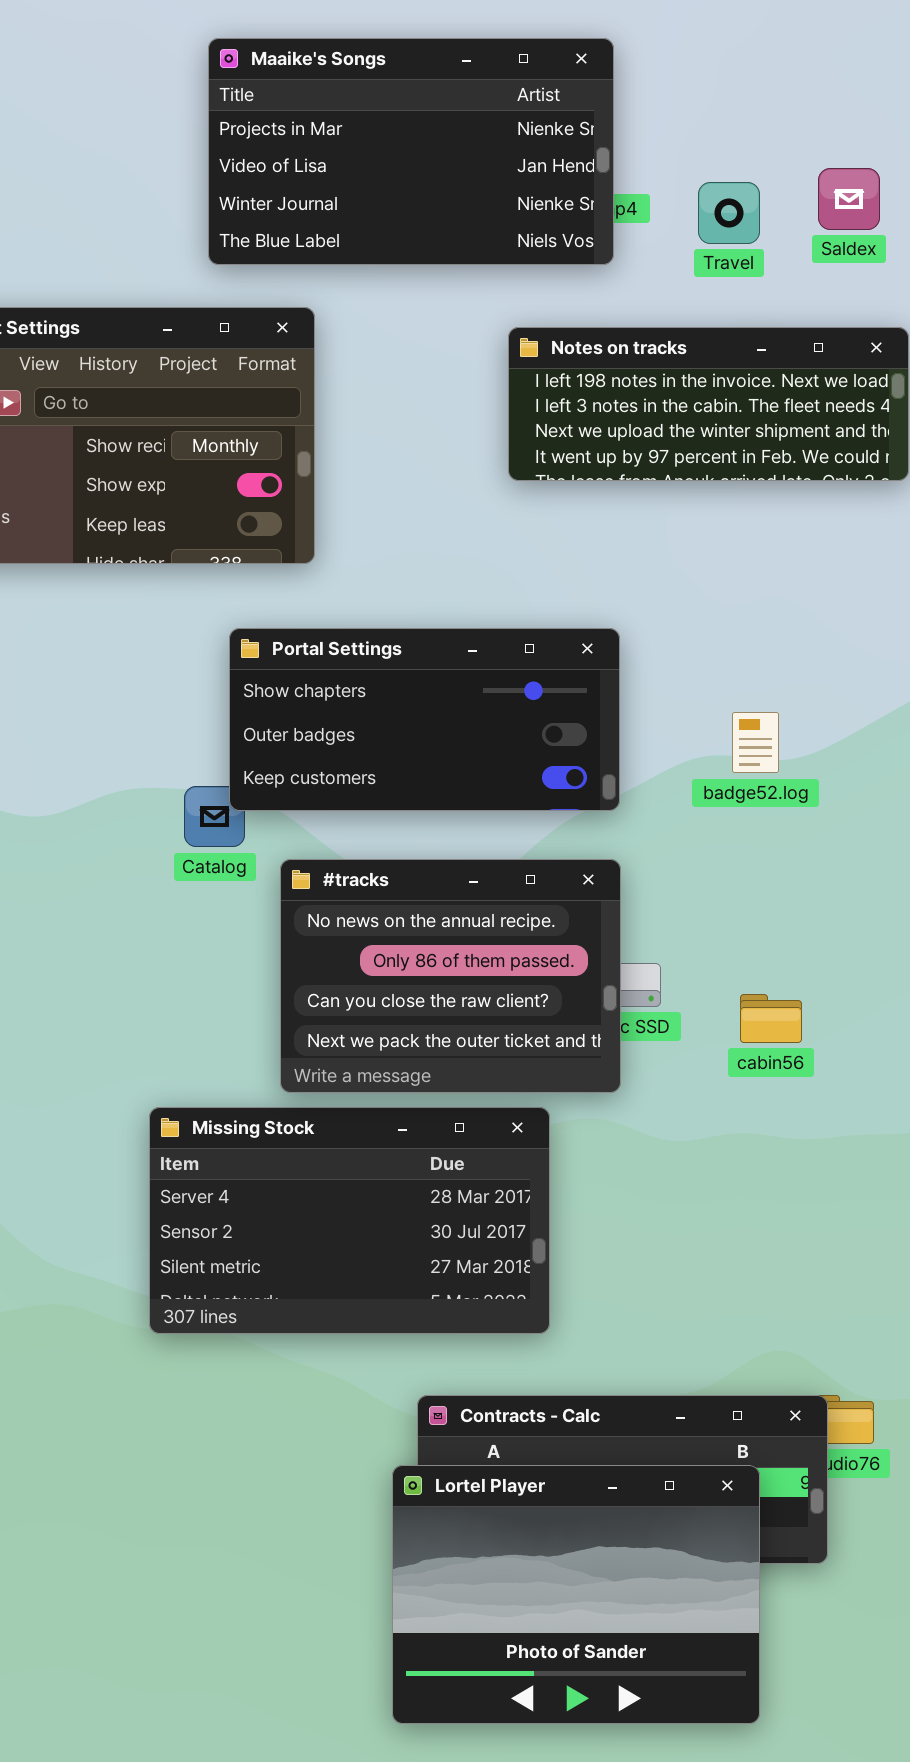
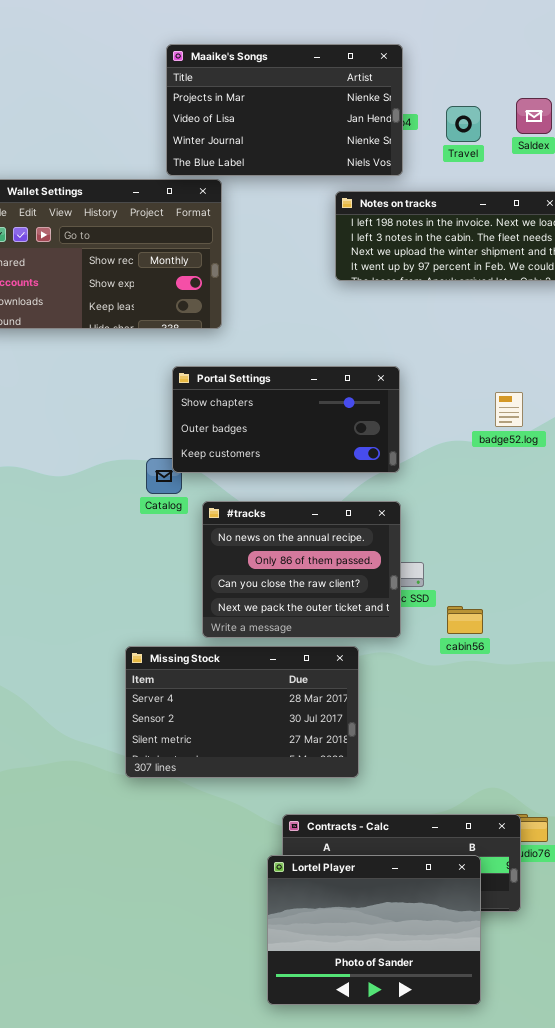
Maaike's Songs: [208,38,614,265] -> [166,44,403,176], moved
badge52.log: [732,712,779,773] -> [495,392,523,427], moved
cabin56: [740,994,802,1043] -> [447,606,483,634], moved

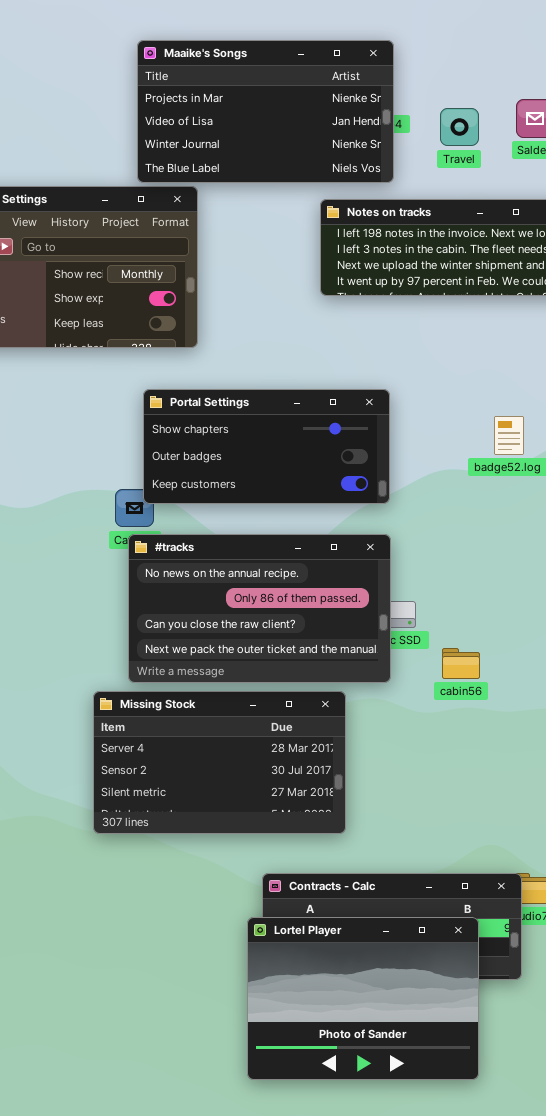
#tracks: [202,501,401,638] -> [128,534,391,683], resized

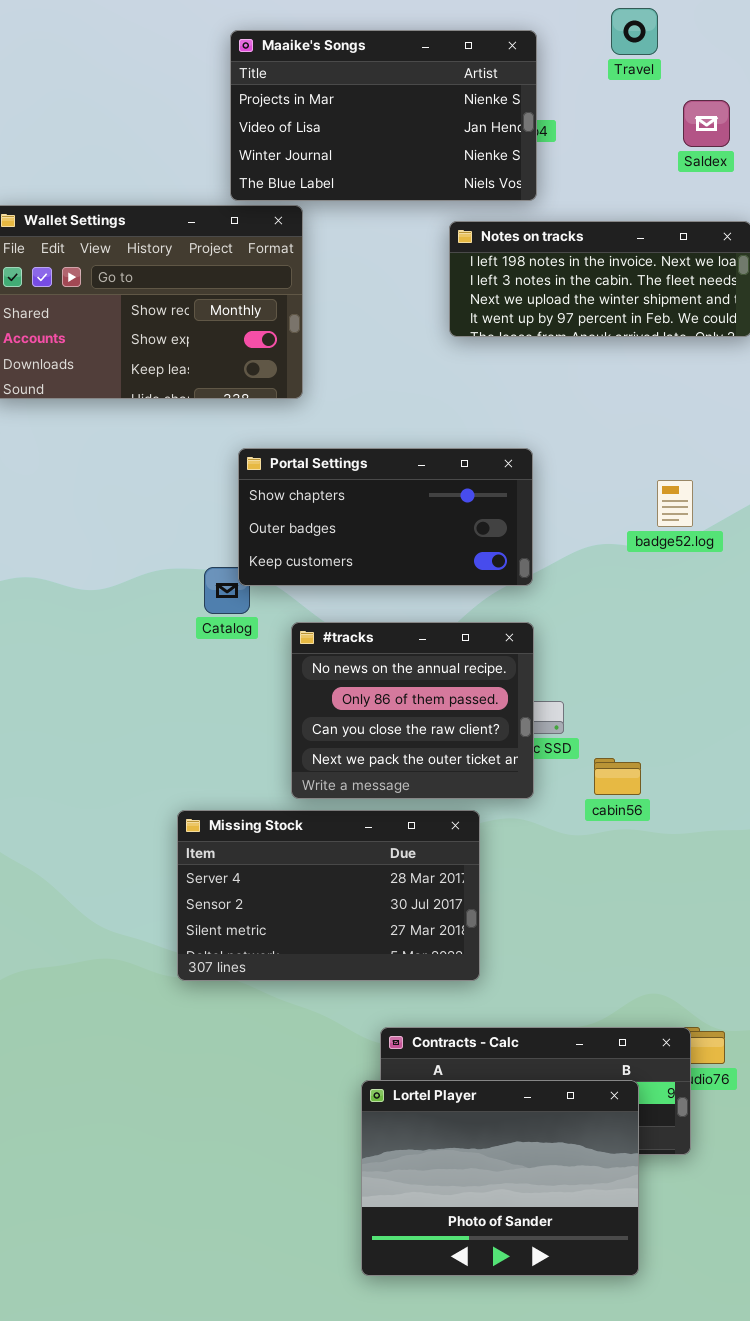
Travel: [440,108,479,146] -> [611,8,658,55], moved
#tracks: [128,534,391,683] -> [291,622,534,799], resized

